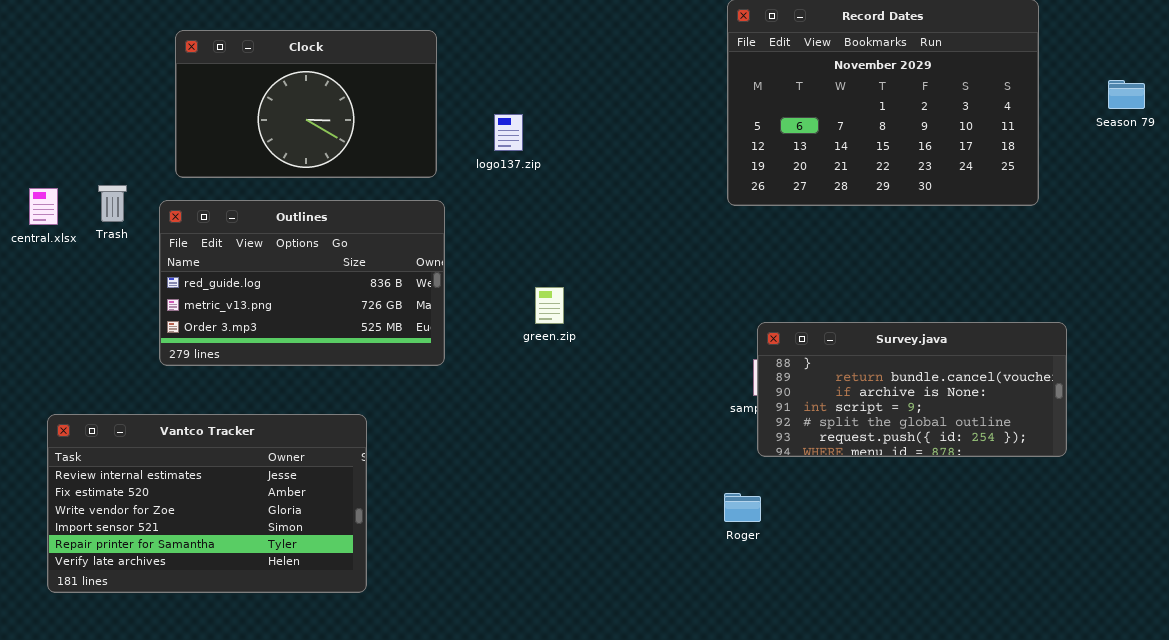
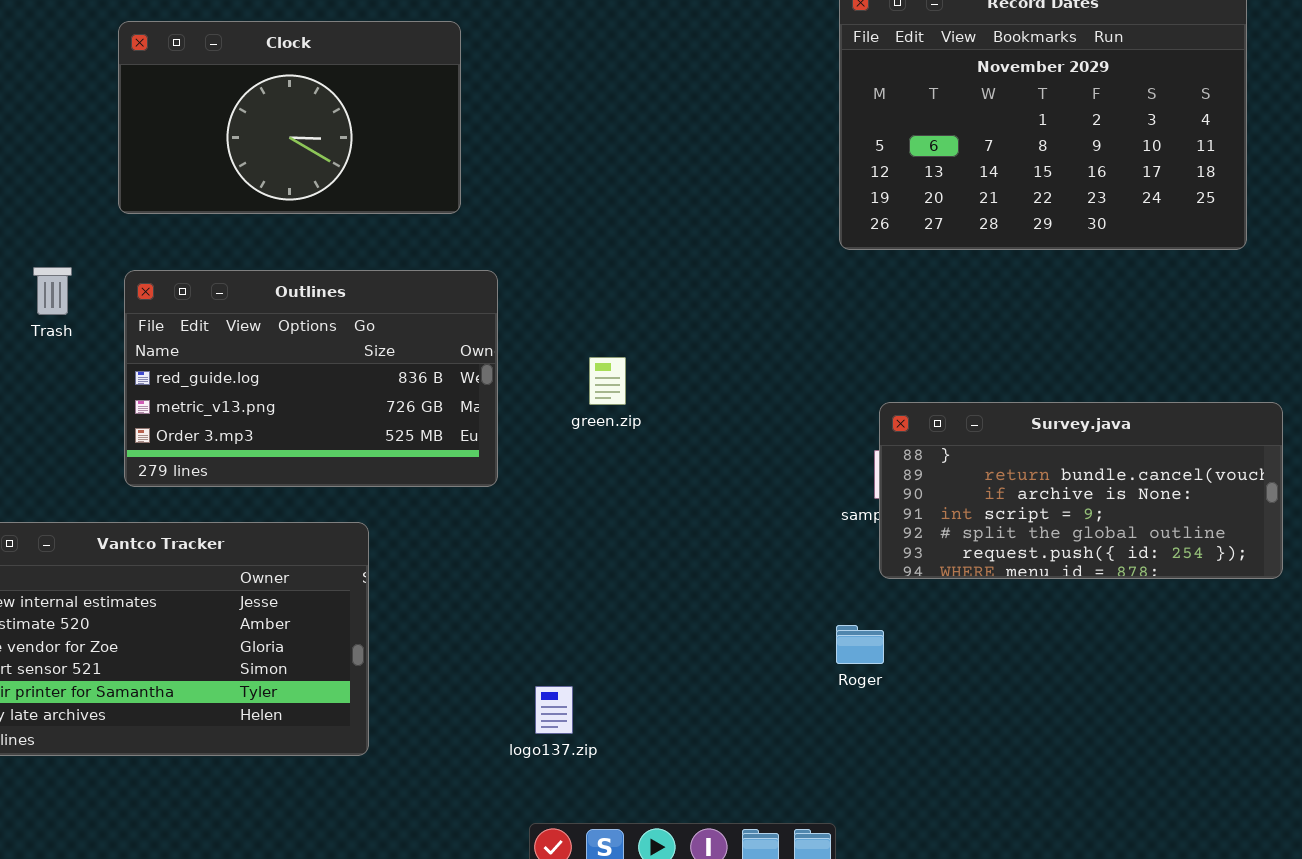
logo137.zip: [494,114,523,151] -> [535,686,573,734], moved
Trash: [98,185,127,222] -> [33,267,72,315], moved
Outlines: [159,200,445,366] -> [124,270,498,487], moved

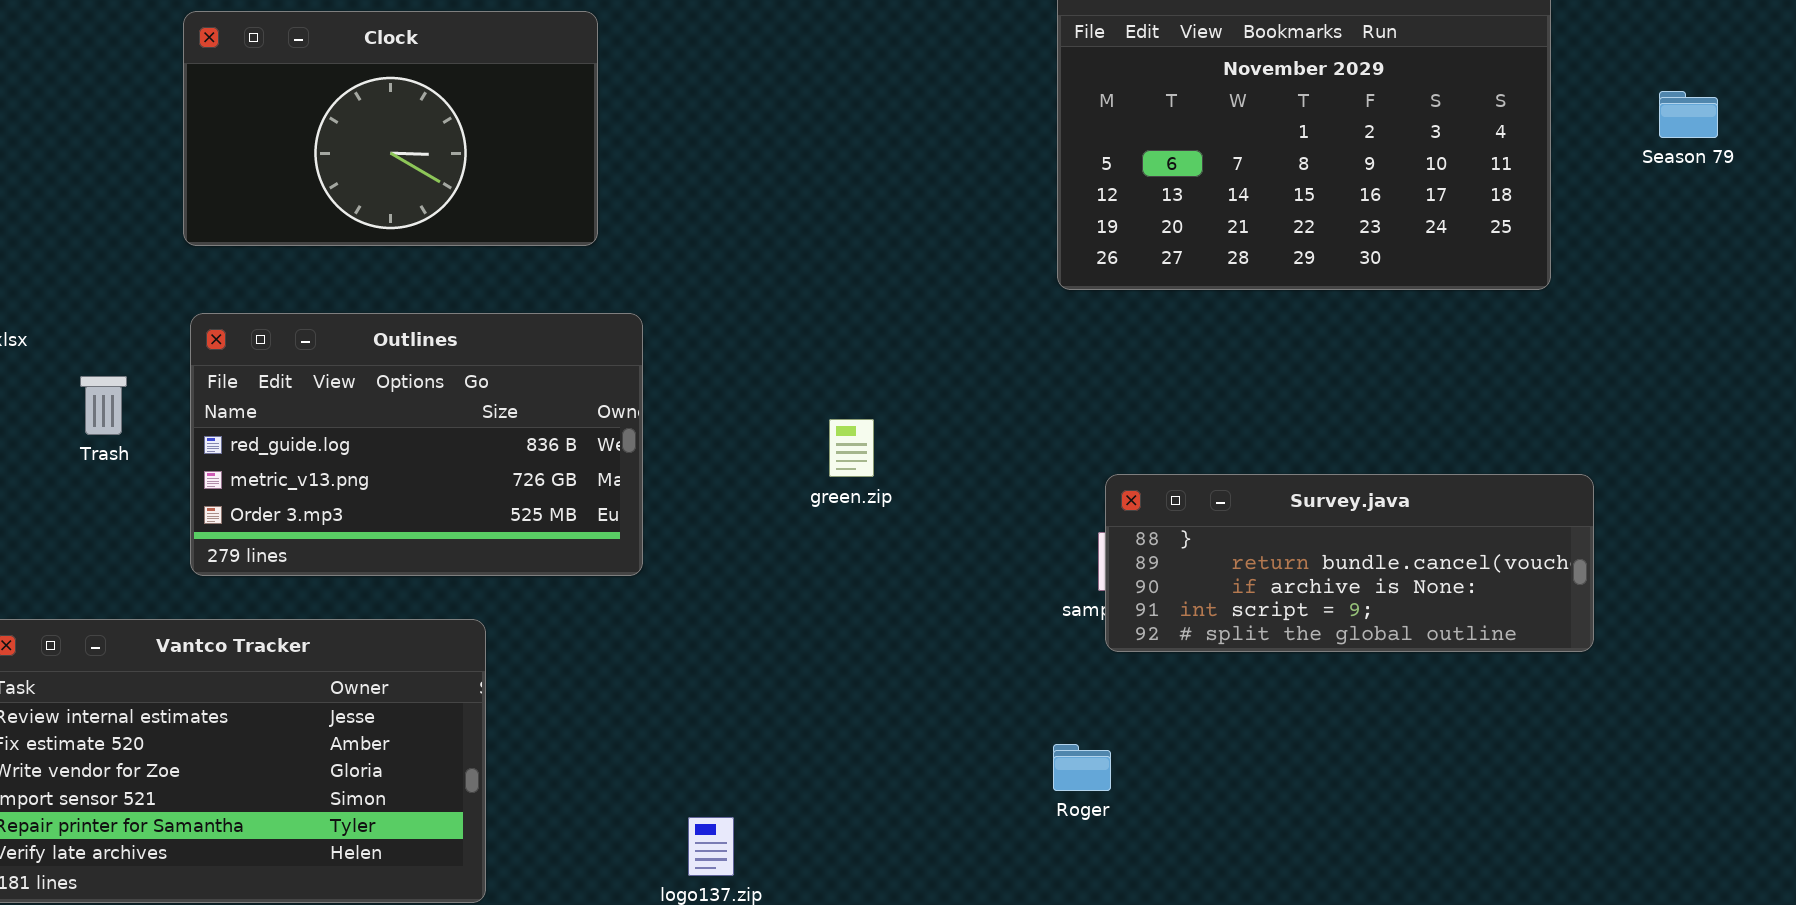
Trash: [33,267,72,315] -> [80,376,127,435], moved
green.zip: [589,357,626,405] -> [829,419,874,477], moved
Survey.java: [879,402,1283,579] -> [1105,474,1594,652], resized

